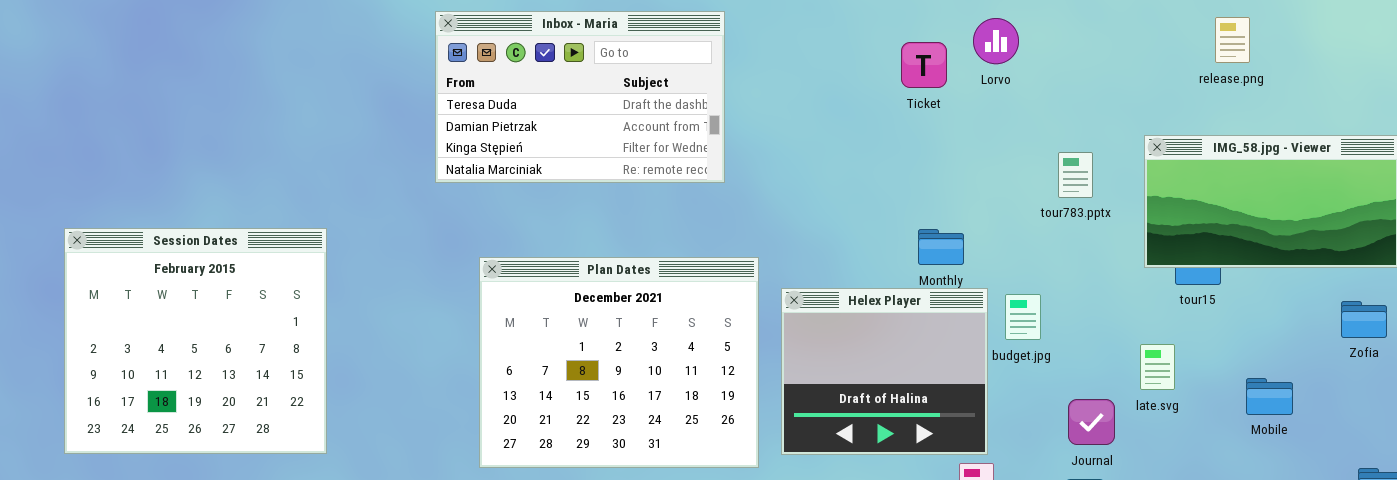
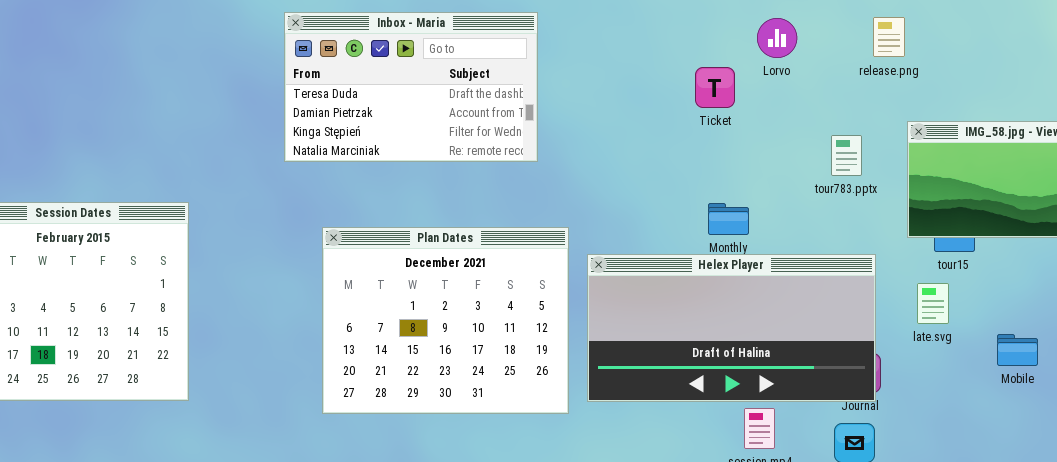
release.png: [1215,17,1250,63] -> [873,17,905,57], moved
Ticket: [901,42,947,88] -> [695,67,735,108], moved
Helex Player: [781,288,988,455] -> [587,254,876,402], resized
late.svg: [1140,344,1175,390] -> [917,283,949,324], moved

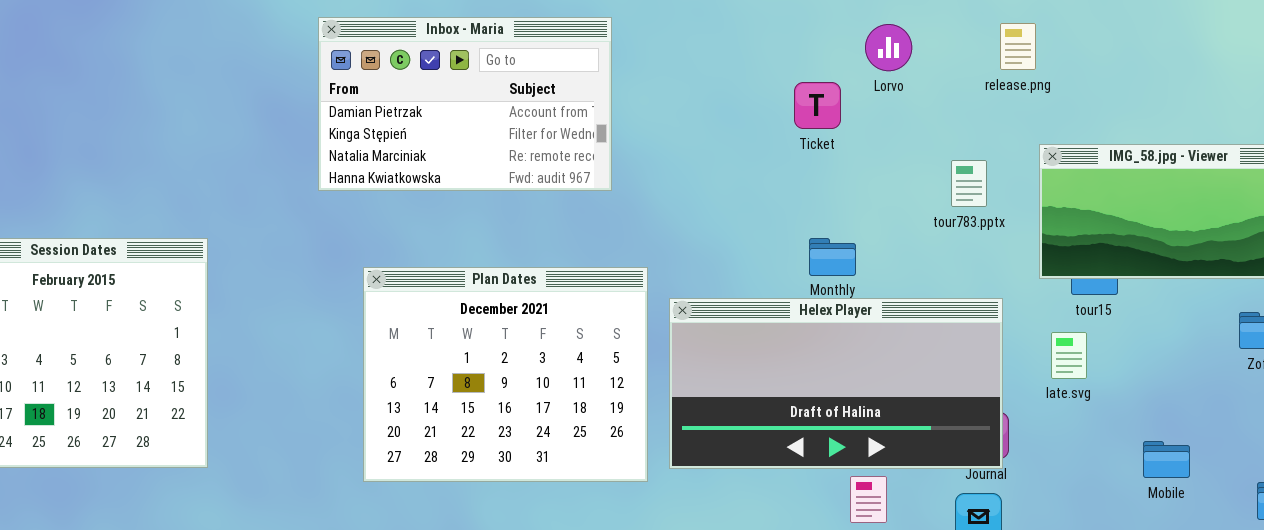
Inbox - Maria: [284,12,538,162] -> [318,17,612,191], scrolled down 1 row
Mobile: [997,334,1038,366] -> [1143,441,1190,478], moved

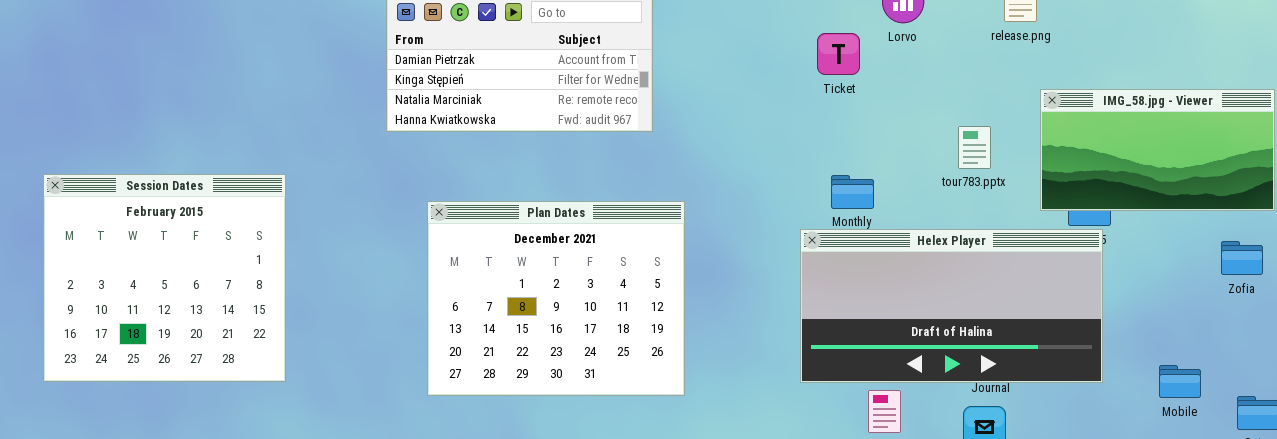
tour783.pptx: [951,160,987,207] -> [958,126,991,169], moved
Helex Player: [669,298,1003,469] -> [800,229,1103,383], moved
Mobile: [1143,441,1190,478] -> [1159,365,1201,398], moved

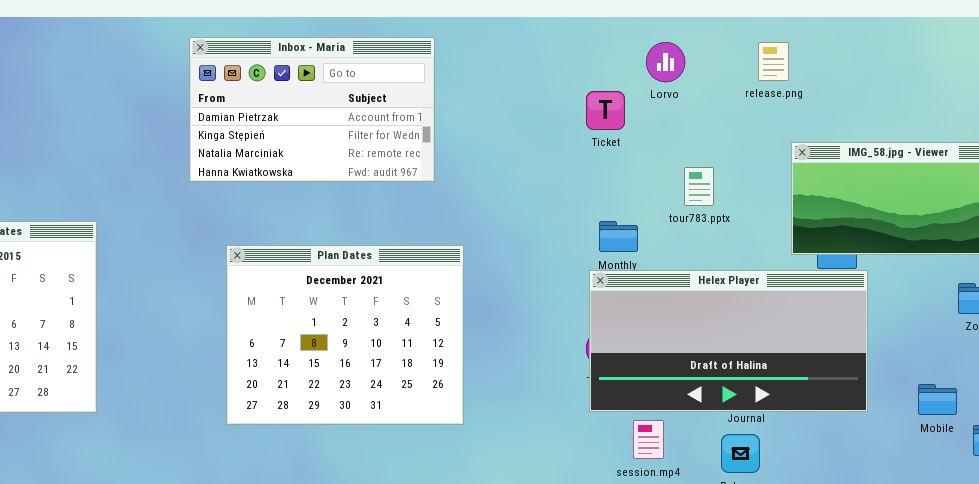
tour783.pptx: [958,126,991,169] -> [684,167,714,206], moved
Helex Player: [800,229,1103,383] -> [589,270,868,412], moved
Mobile: [1159,365,1201,398] -> [918,384,957,415], moved

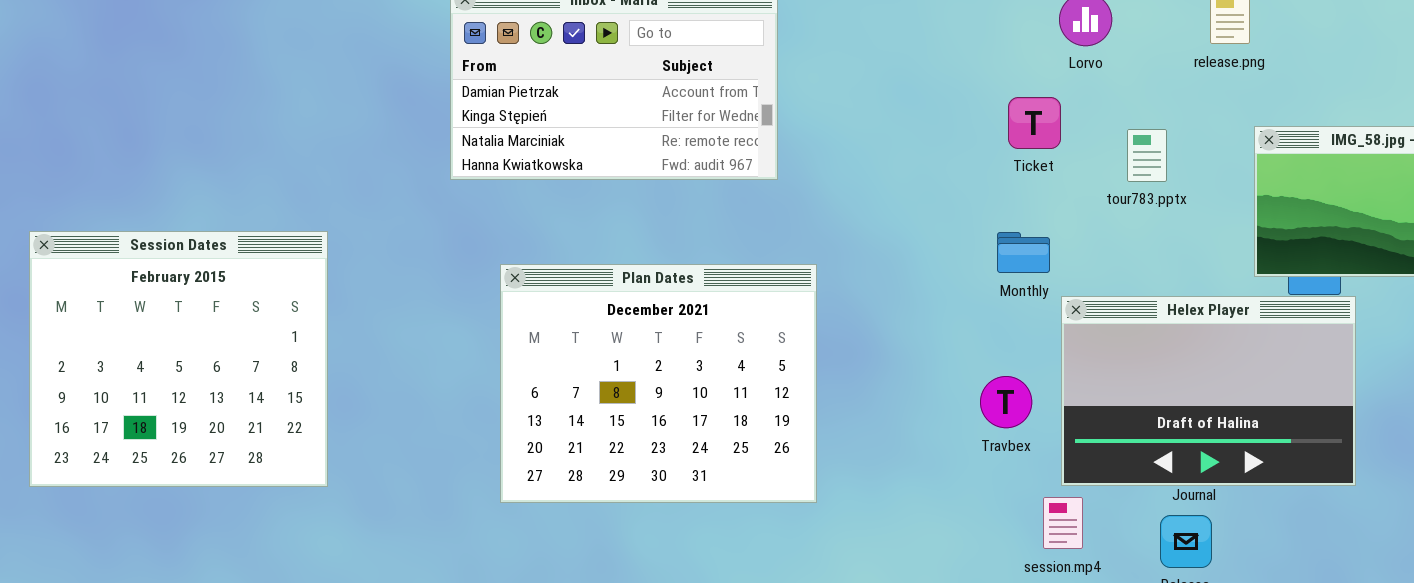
Ticket: [586,91,625,130] -> [1008,97,1061,149], moved
tour783.pptx: [684,167,714,206] -> [1127,129,1167,182], moved
Helex Player: [589,270,868,412] -> [1061,296,1356,486], resized

